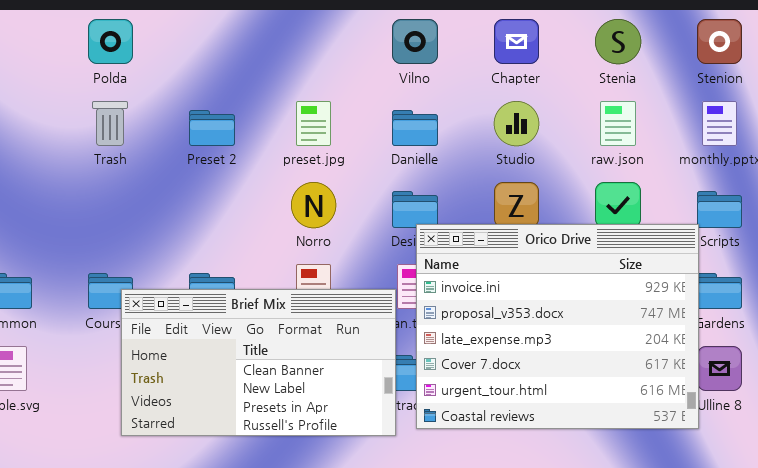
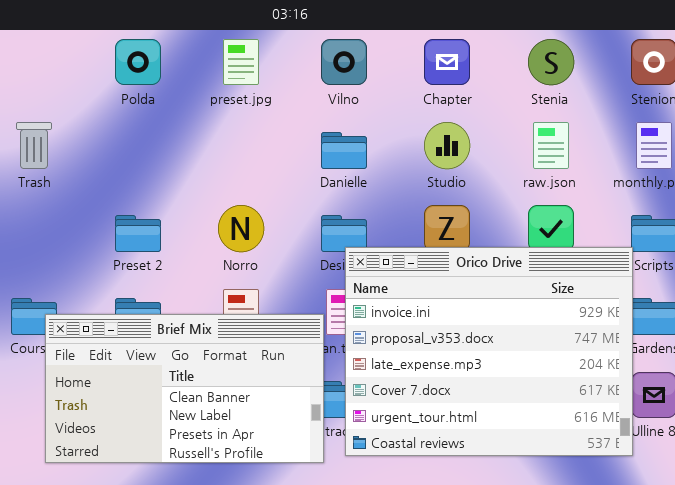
Polda: [88,19,133,64] -> [115,39,161,85], moved
preset.jpg: [296,101,331,146] -> [223,39,259,85], moved
Preset 2: [189,110,235,146] -> [115,215,161,252], moved

